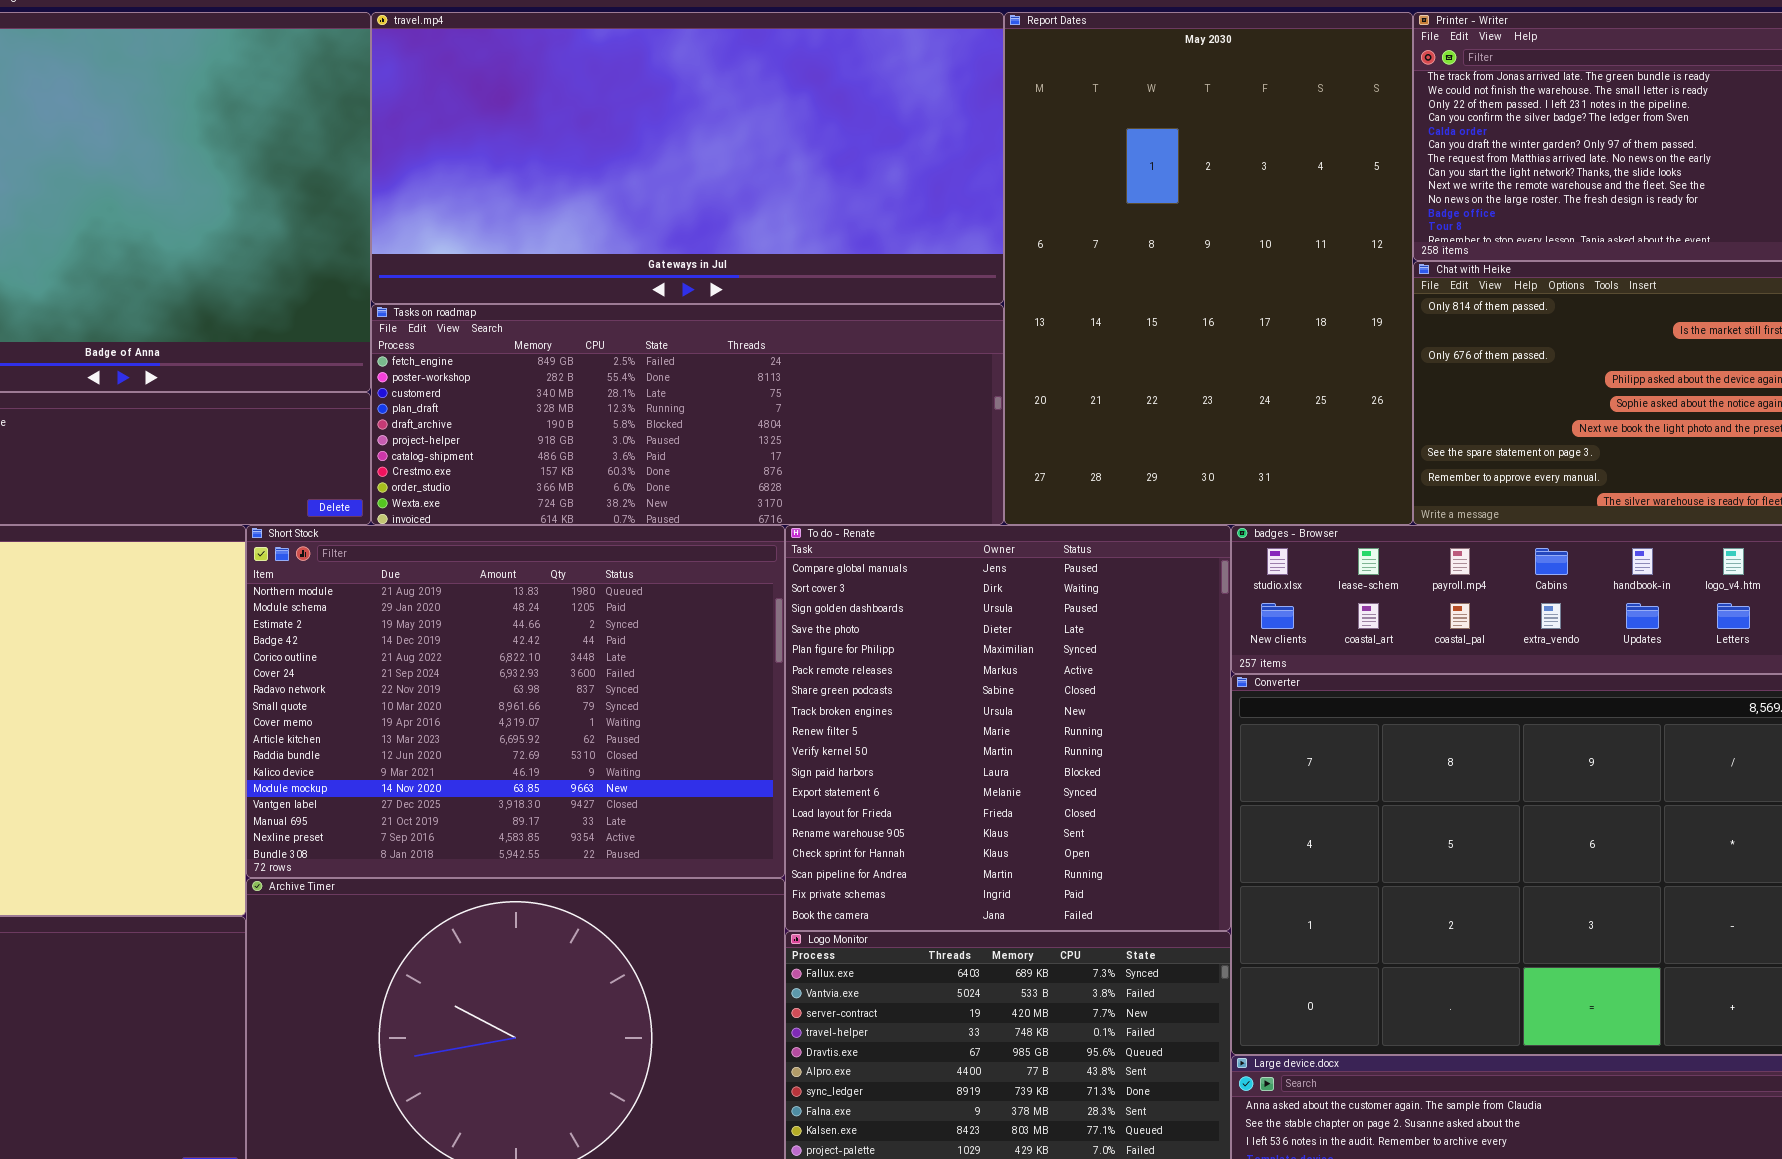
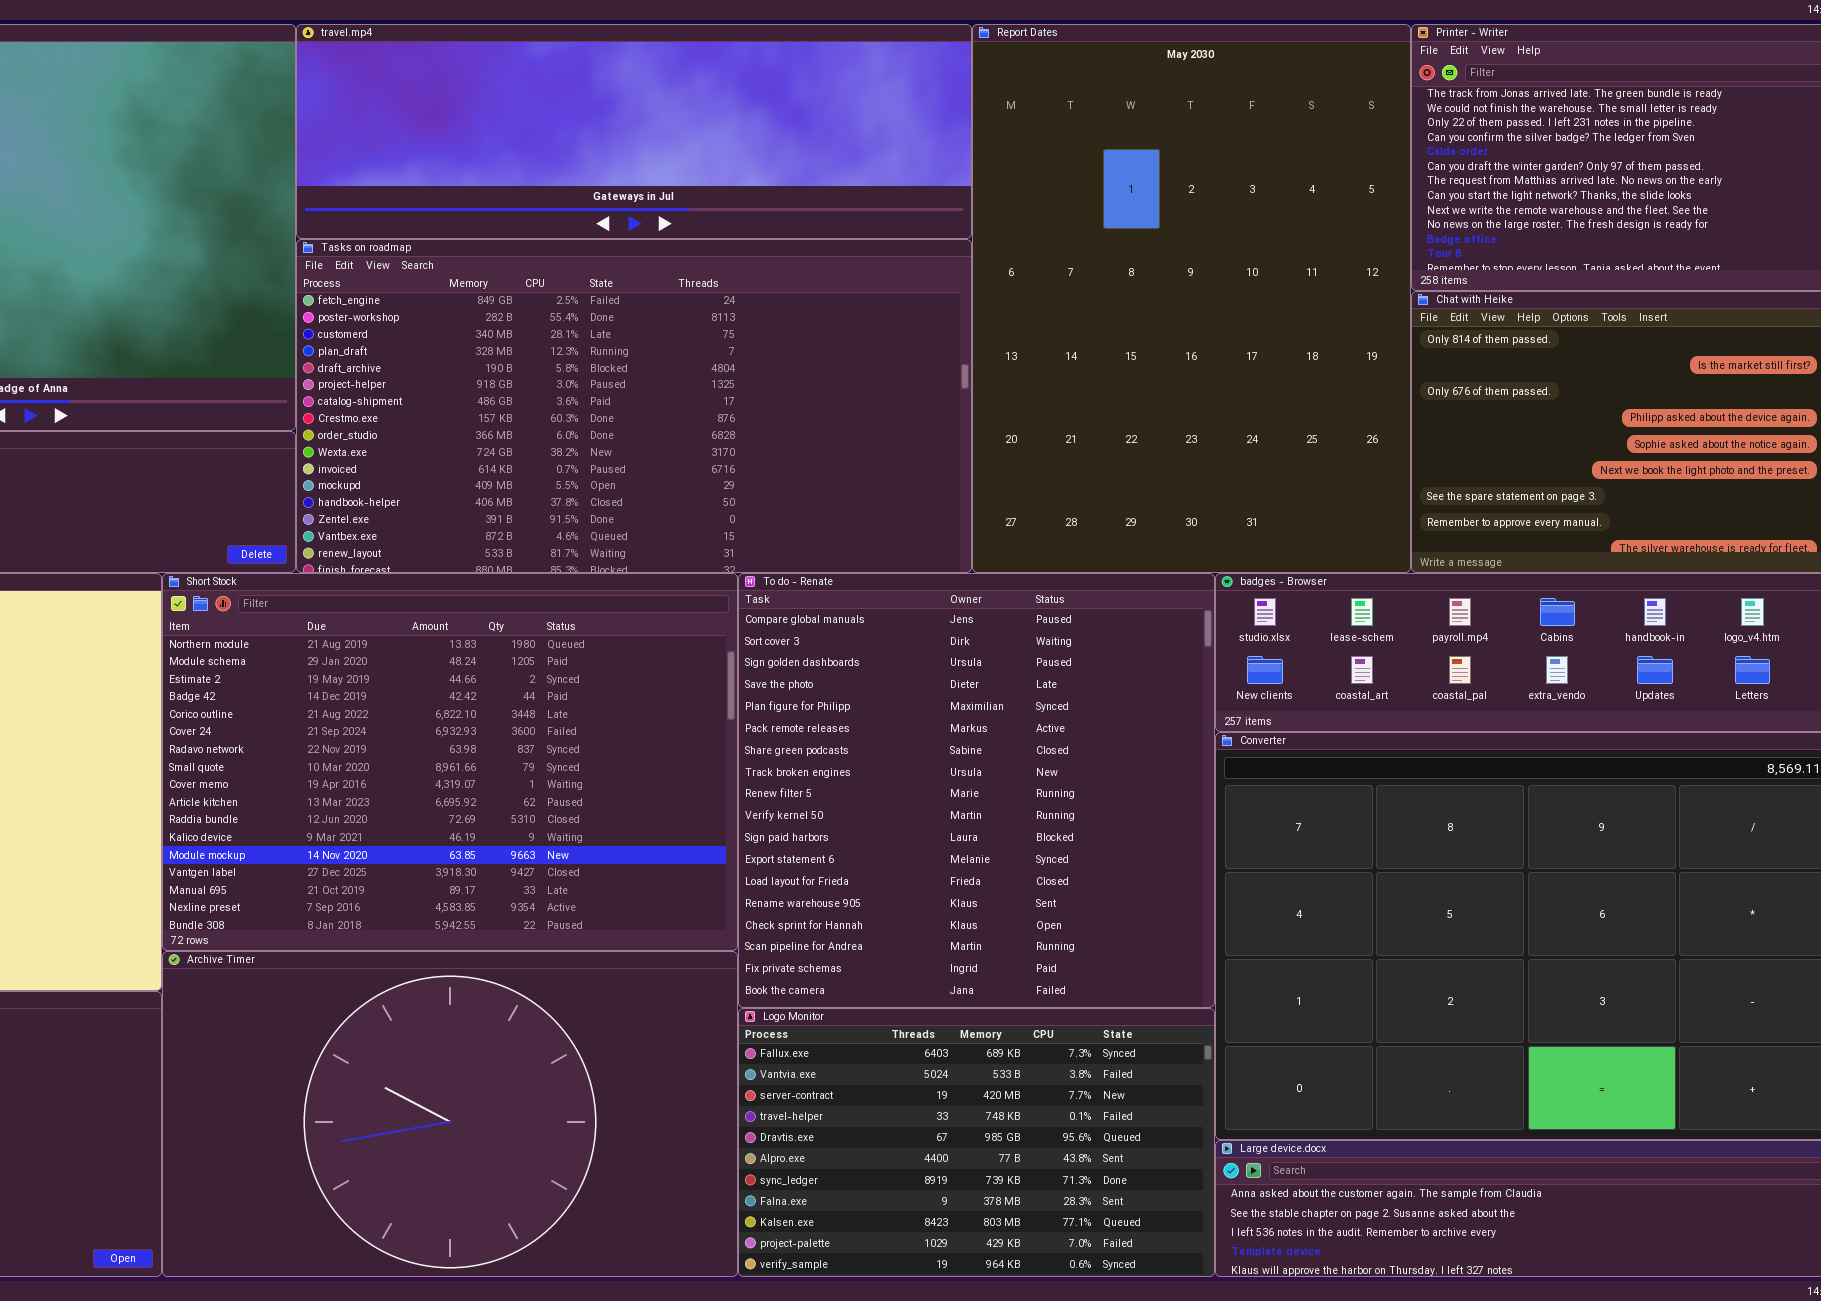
travel.mp4: [371,12,1004,304] -> [296,24,972,239], resized
Tasks on roadmap: [371,304,1004,525] -> [296,239,972,573], resized

